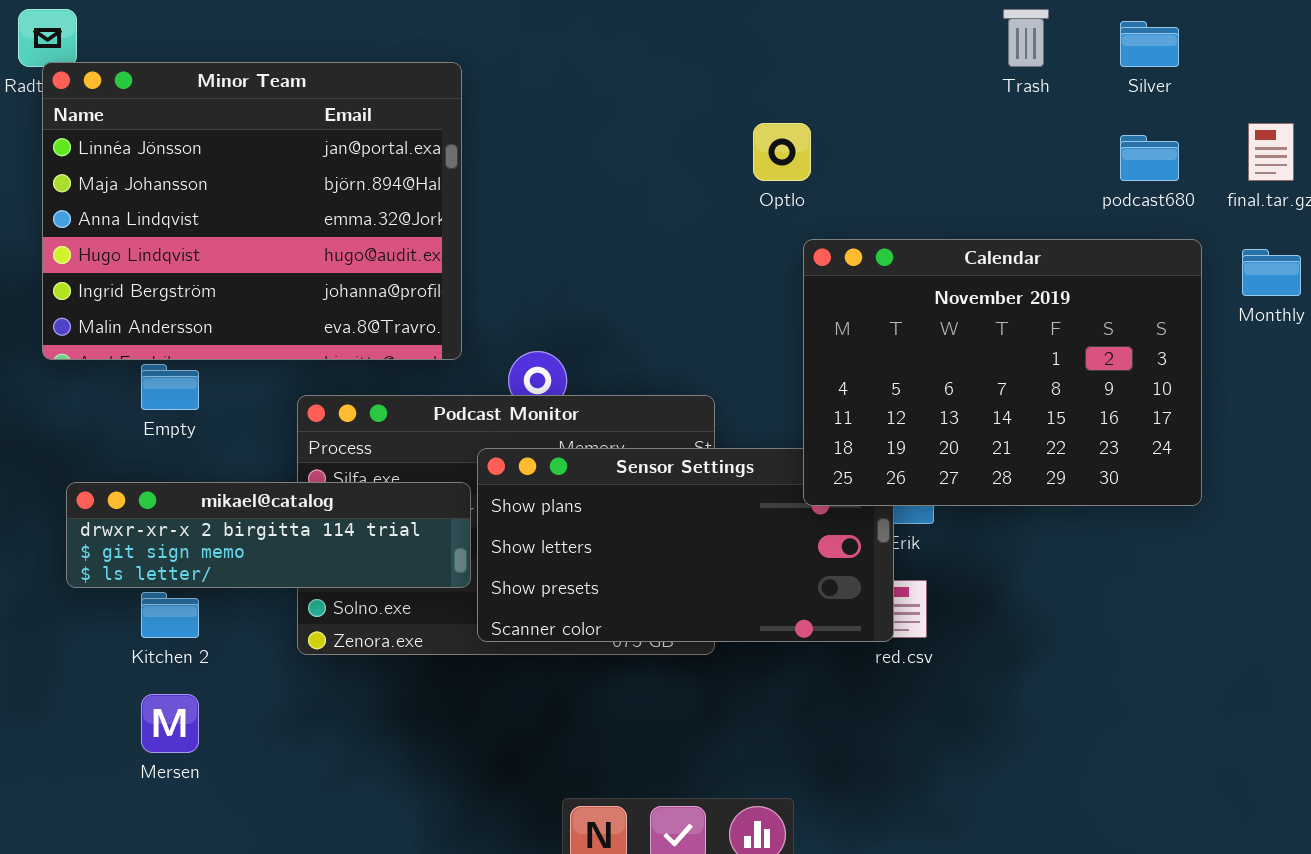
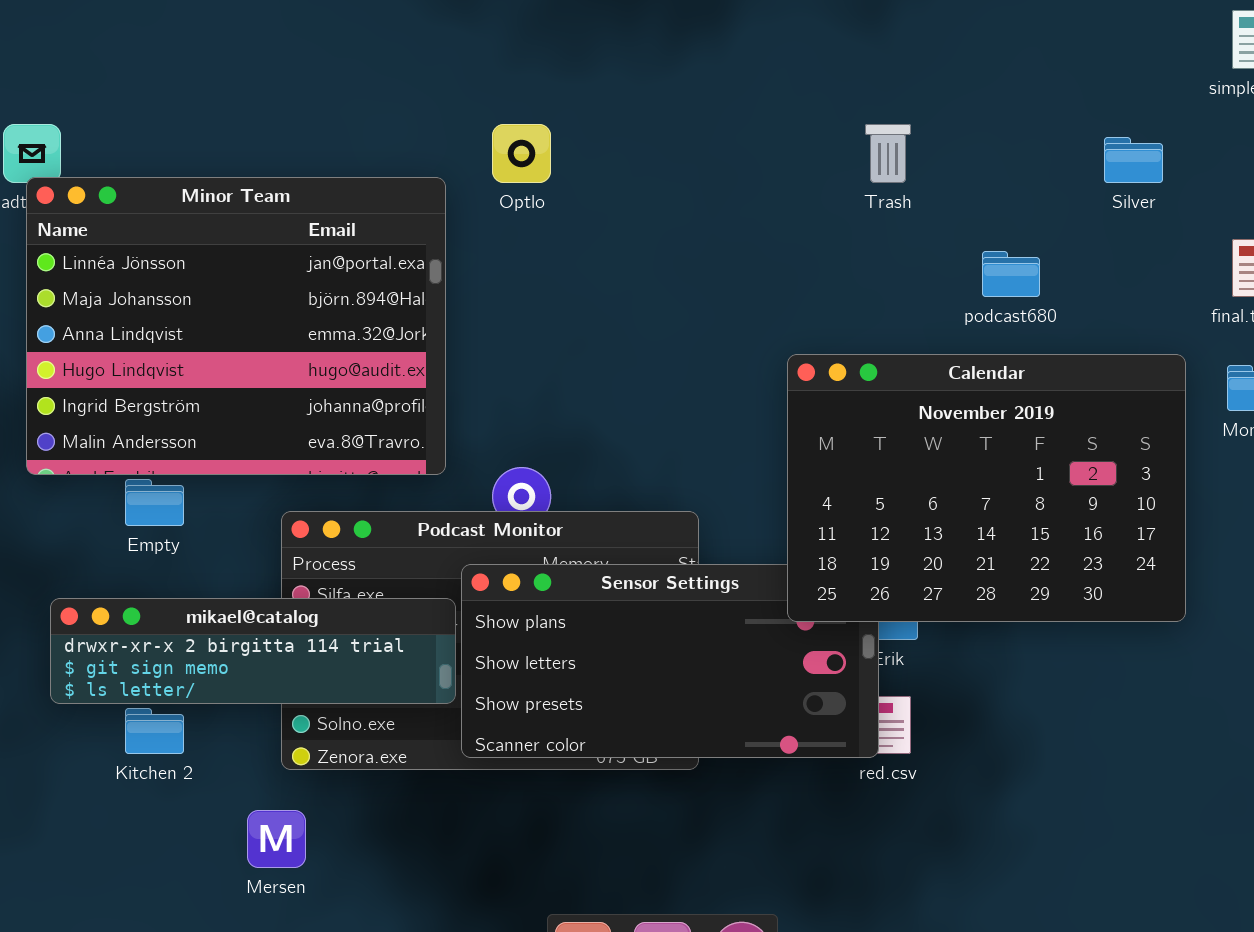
Trash: [1003,9,1049,67] -> [865,124,911,183], moved
Optlo: [753,123,811,181] -> [492,124,551,183], moved
podcast680: [1120,135,1179,181] -> [982,251,1040,297], moved
Mersen: [141,694,199,753] -> [247,810,306,868], moved

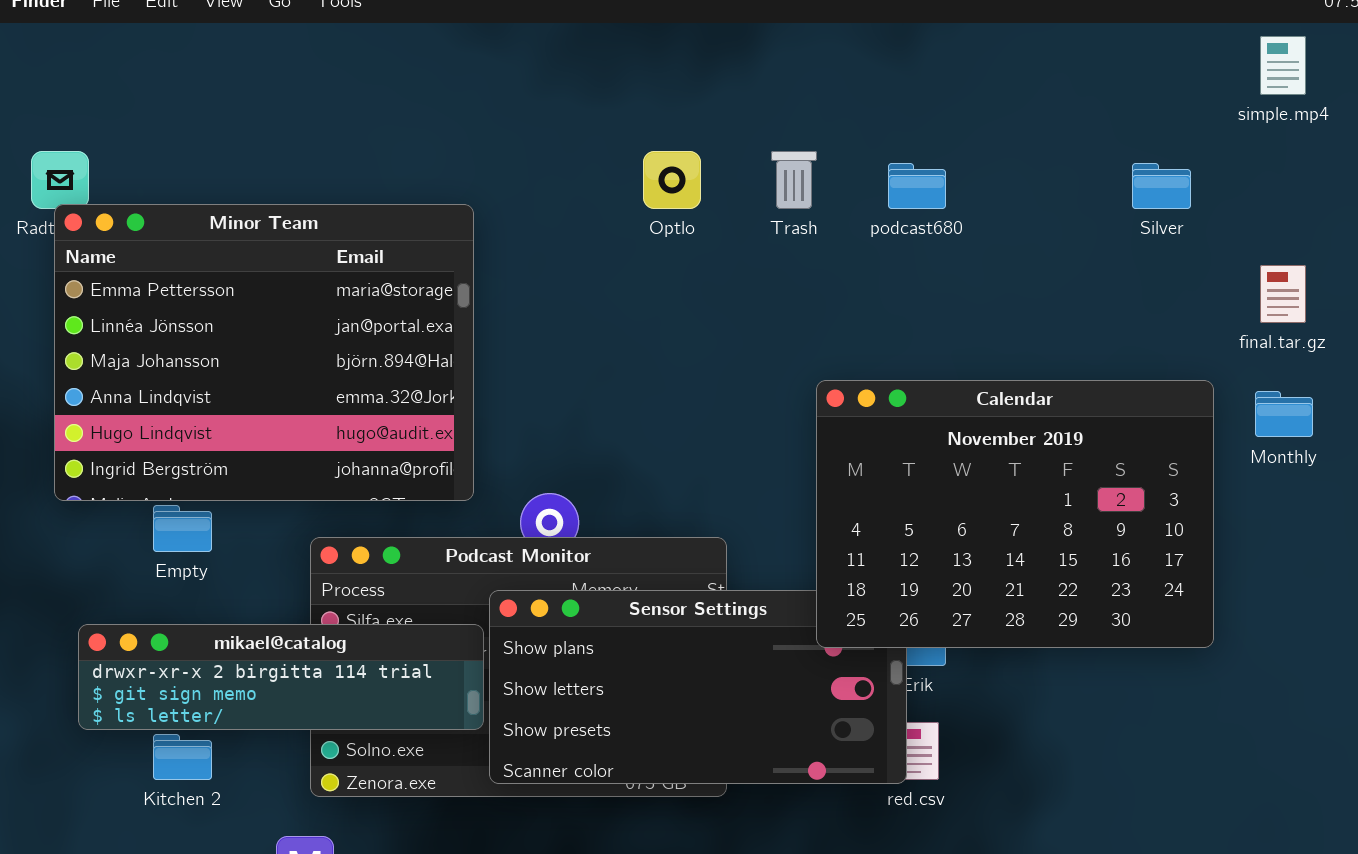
Optlo: [492,124,551,183] -> [643,151,701,209], moved
Trash: [865,124,911,183] -> [771,151,817,209], moved
Minor Team: [26,177,446,475] -> [54,204,474,501], scrolled up 1 row
podcast680: [982,251,1040,297] -> [888,163,946,209], moved

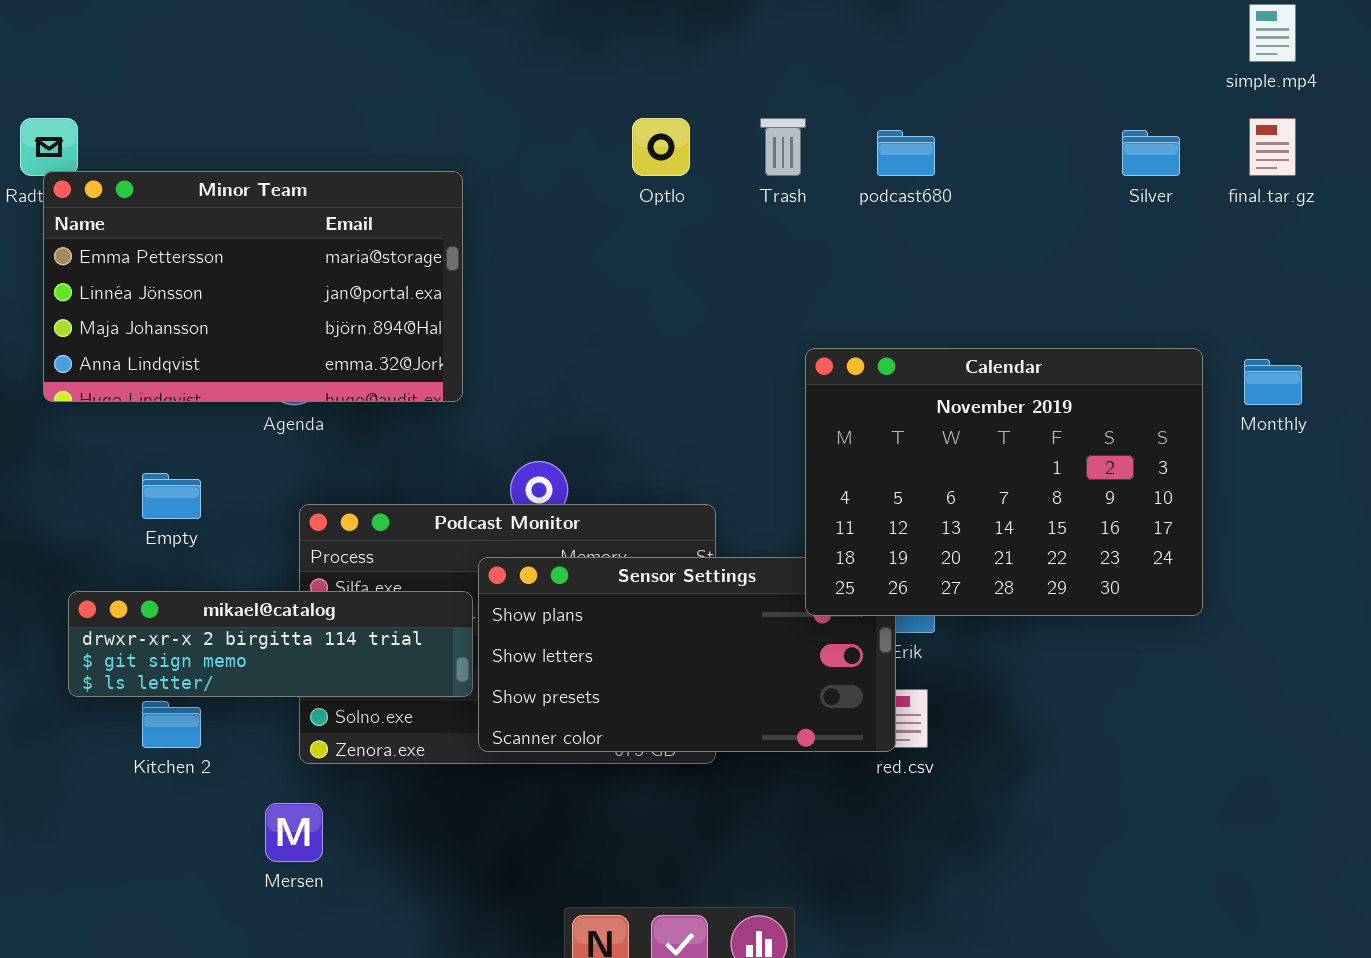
Minor Team: [54,204,474,501] -> [43,171,463,402], resized
final.tar.gz: [1260,265,1306,323] -> [1249,118,1296,176], moved

